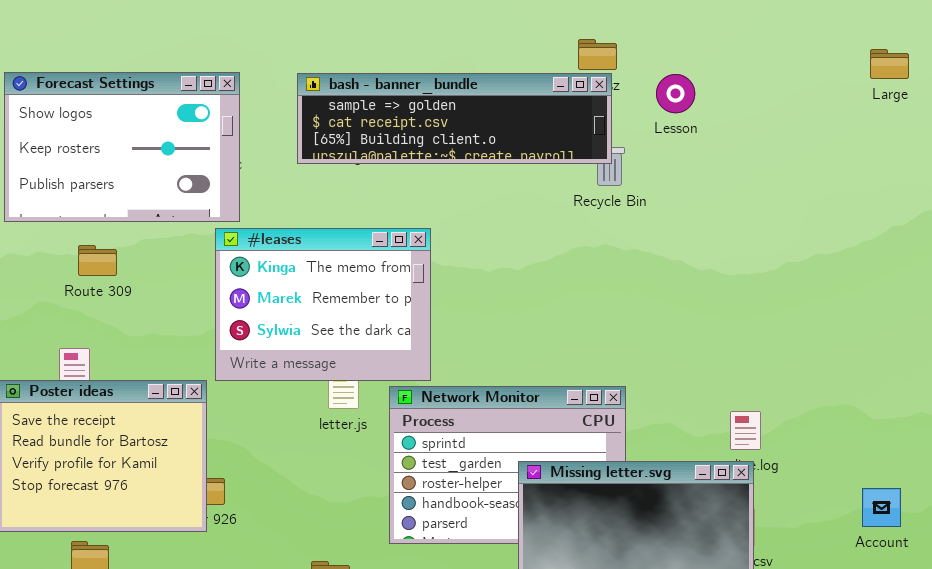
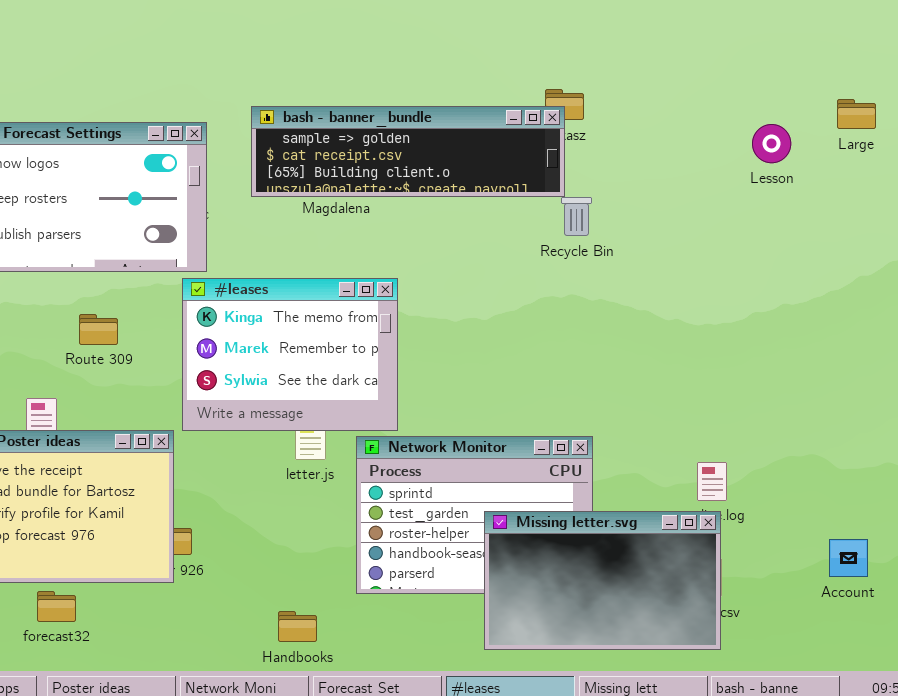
bash - banner_bundle: [297,73,612,164] -> [251,106,565,197], moved
Lesson: [656,74,695,113] -> [752,124,791,163], moved
Route 309: [78,245,117,276] -> [79,314,118,345], moved

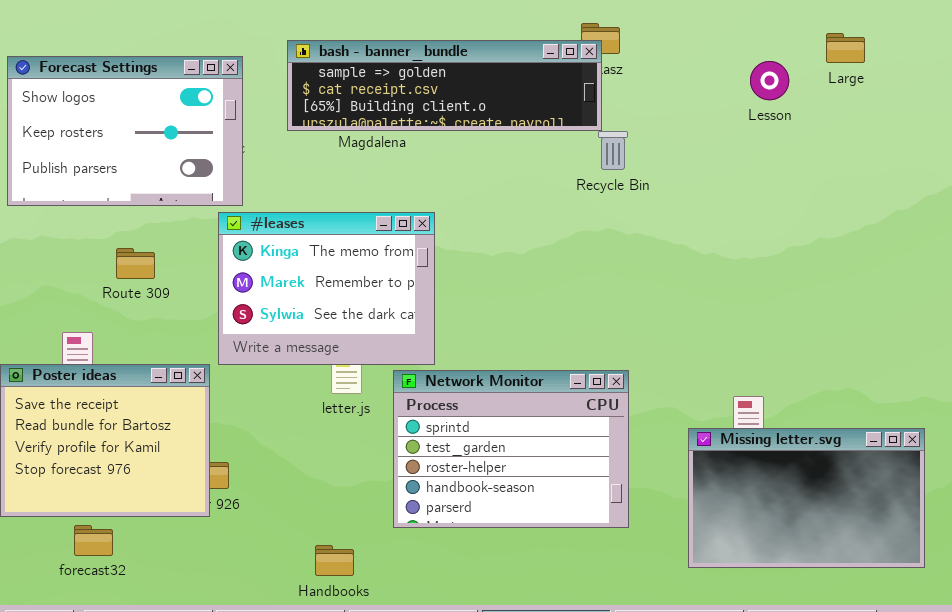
Large: [837,99,876,129] -> [826,33,865,63], moved
Lesson: [752,124,791,163] -> [750,61,789,100], moved
Missing letter.svg: [484,511,721,650] -> [688,428,925,568], moved

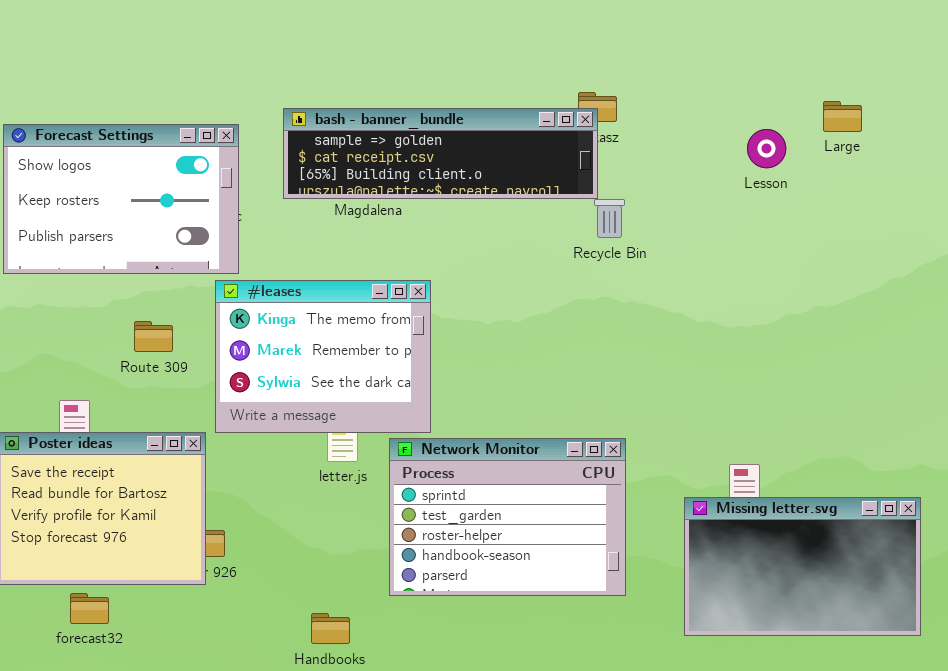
Route 309: [116,248,155,279] -> [134,321,173,352], moved

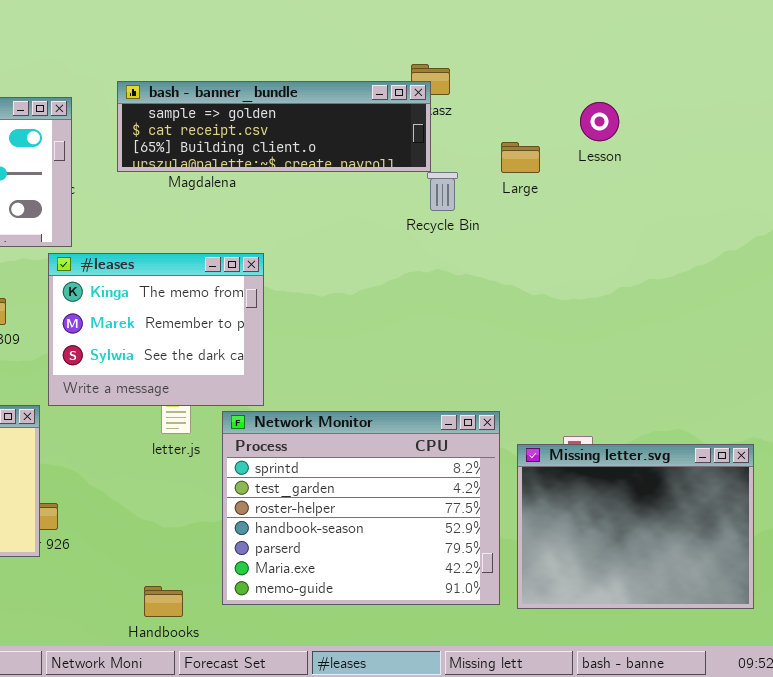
Large: [823,101,862,132] -> [501,142,540,173], moved
Network Monitor: [389,438,626,596] -> [222,411,500,605], resized
Missing letter.svg: [684,497,921,636] -> [517,444,754,609], resized

